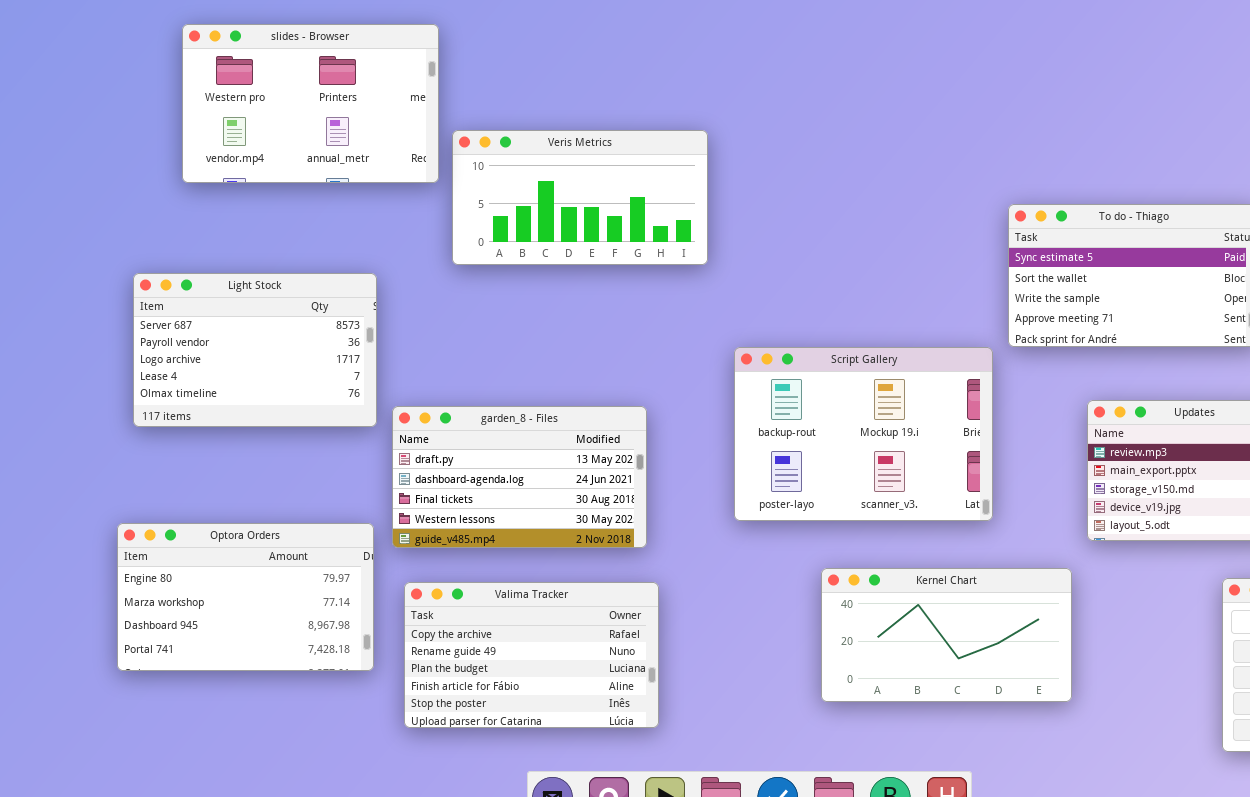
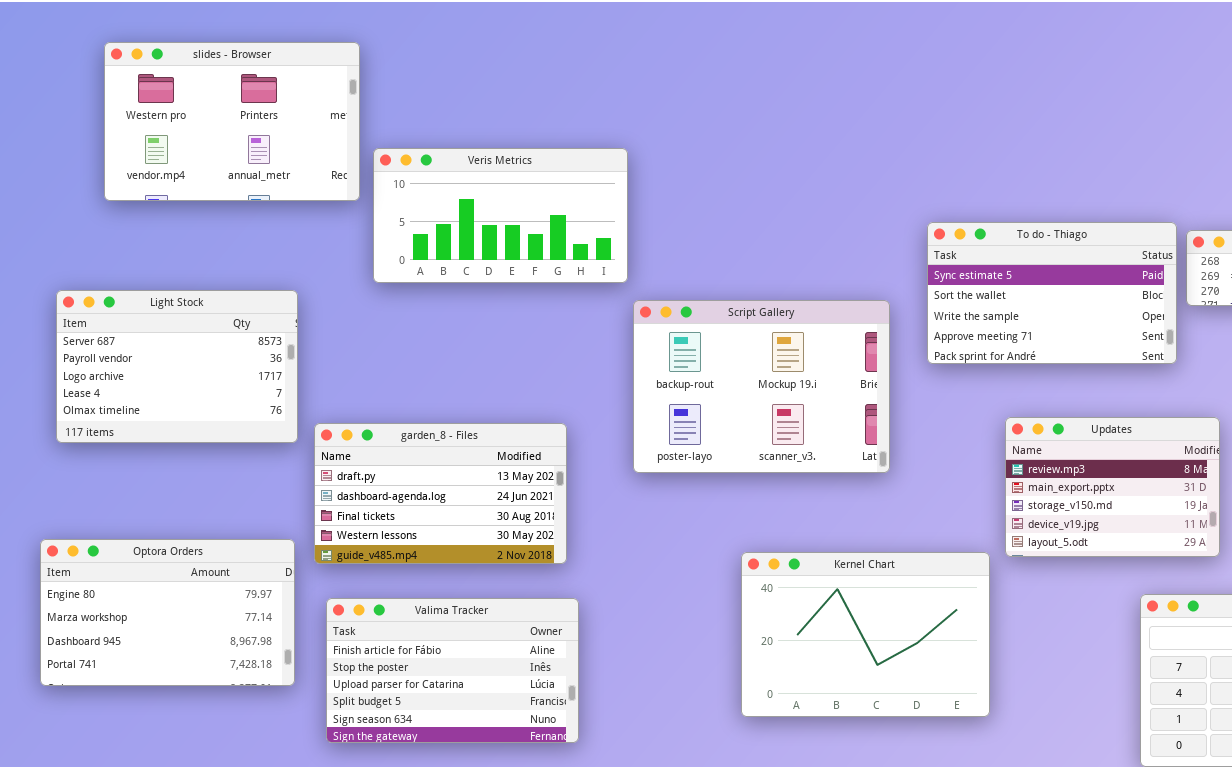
Script Gallery: [734,347,993,521] -> [633,300,890,473], moved
Kernel Chart: [821,568,1072,702] -> [741,552,990,717], resized
Valima Tracker: [404,582,659,728] -> [326,598,579,743], scrolled down 3 rows

